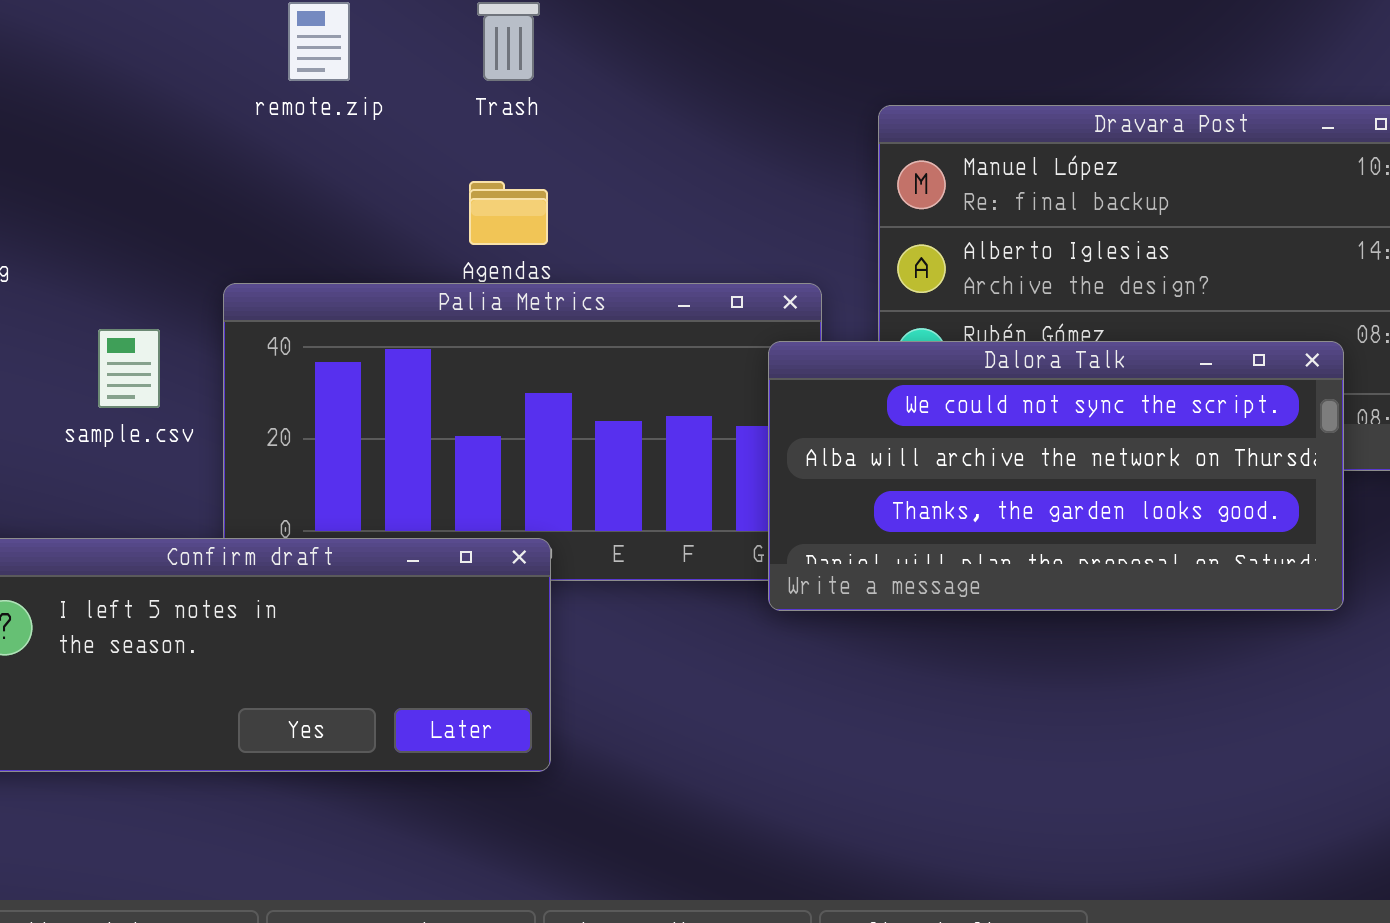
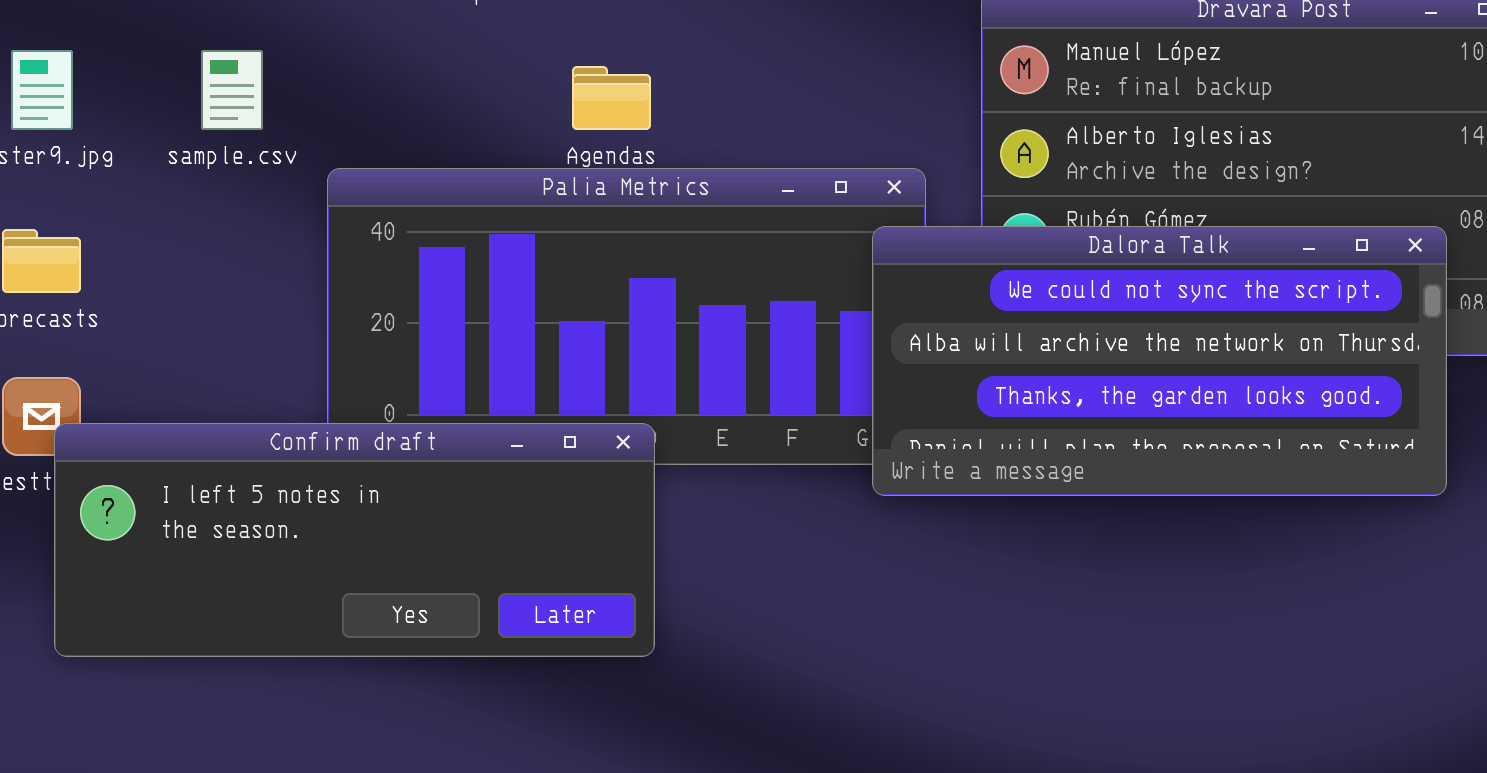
sample.csv: [98,329,160,408] -> [201,50,263,130], moved

